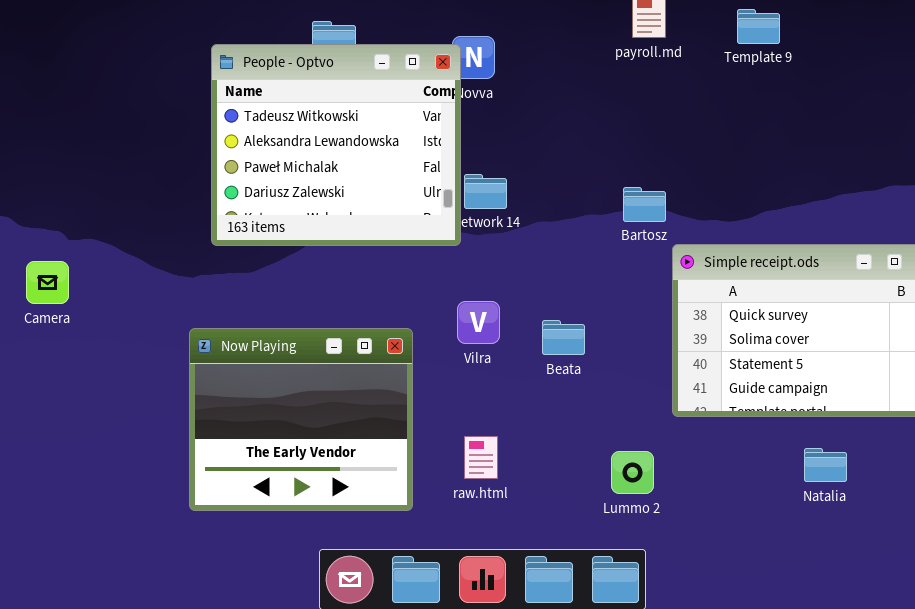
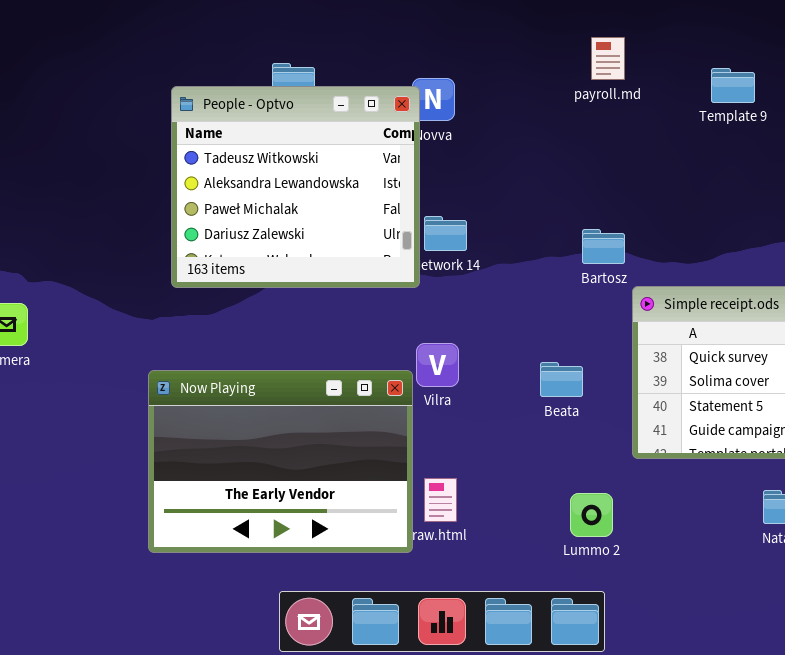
Template 9: [737,9,780,44] -> [711,68,755,103], moved
Beata: [542,320,585,355] -> [540,362,583,397], moved
Now Playing: [189,328,413,511] -> [148,370,413,553], resized

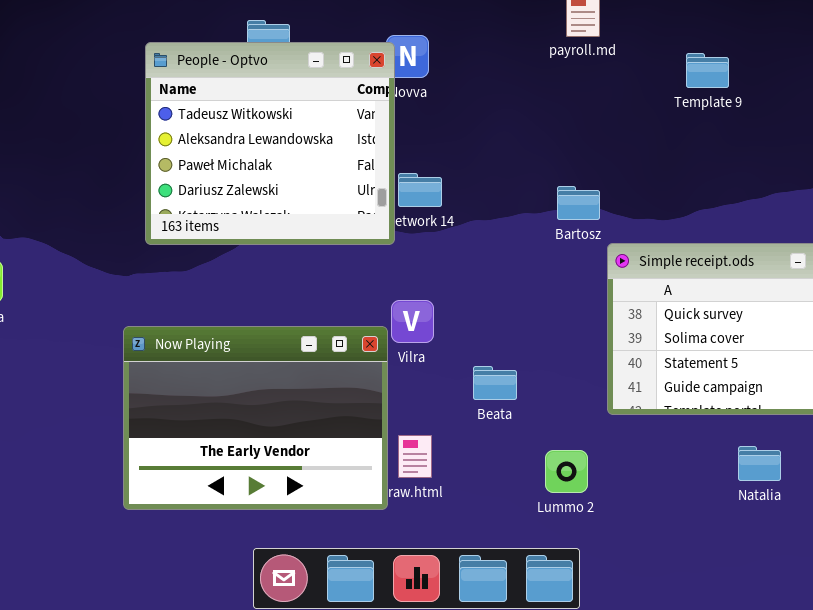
Template 9: [711,68,755,103] -> [686,53,729,88], moved
Beata: [540,362,583,397] -> [473,366,517,400], moved

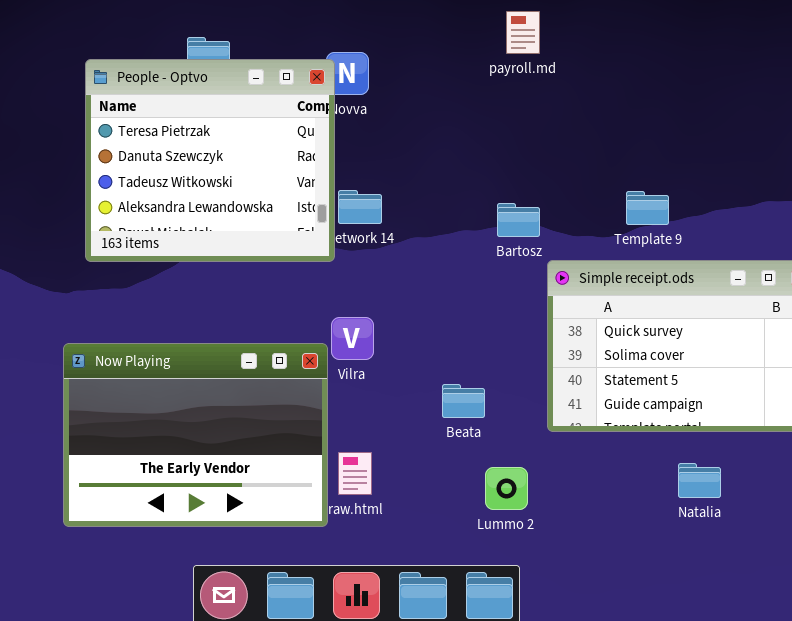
People - Optvo: [145,42,395,245] -> [85,59,335,262], scrolled up 2 rows
Template 9: [686,53,729,88] -> [626,191,669,225], moved
Beata: [473,366,517,400] -> [442,384,485,418], moved

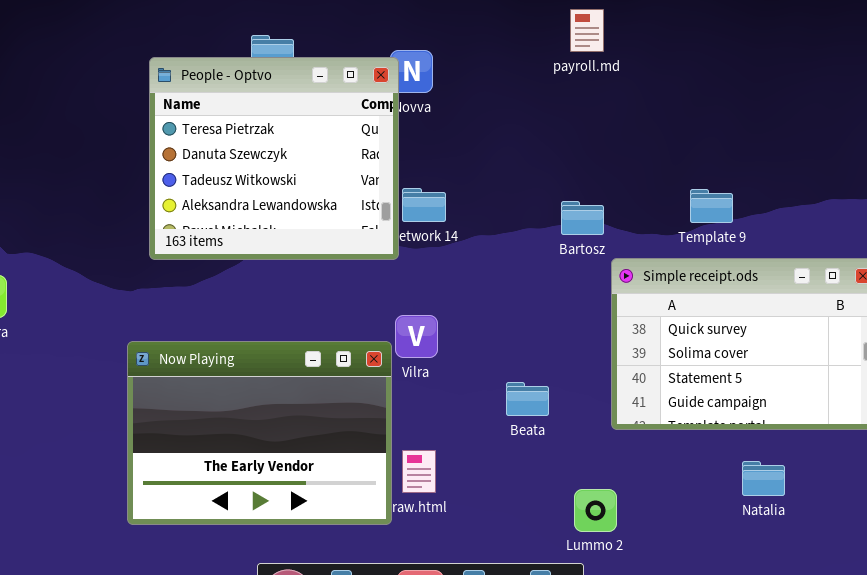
Lummo 2: [485,467,528,510] -> [574,489,617,532], moved

